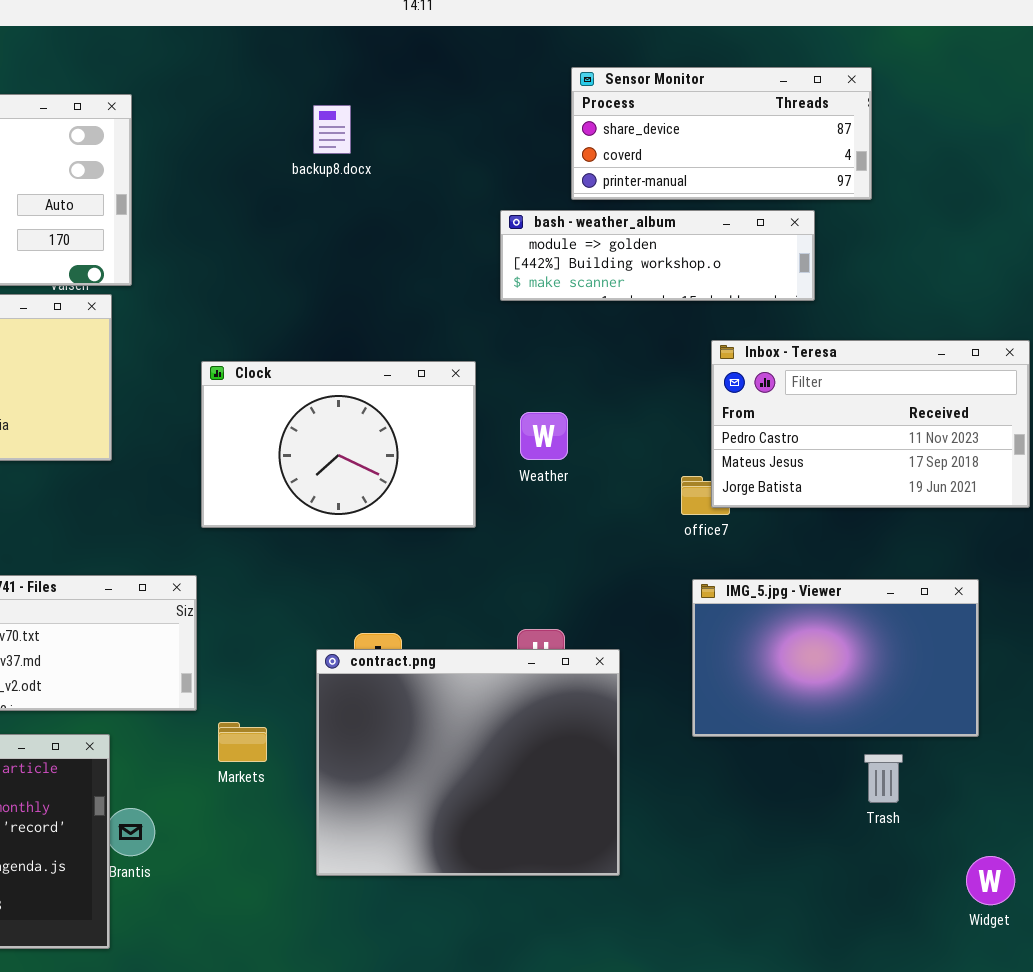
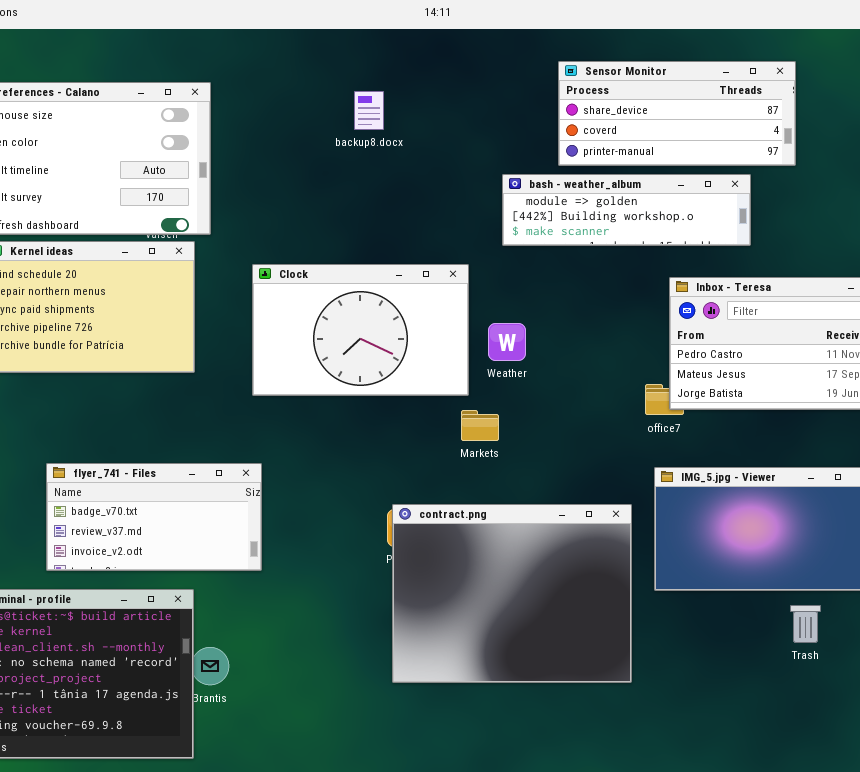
Clock: [201,361,476,528] -> [252,264,469,396], moved
Weather: [520,412,568,460] -> [488,323,526,361], moved
contract.png: [316,649,620,876] -> [392,504,632,683], moved
Markets: [218,722,267,762] -> [461,410,499,441], moved

